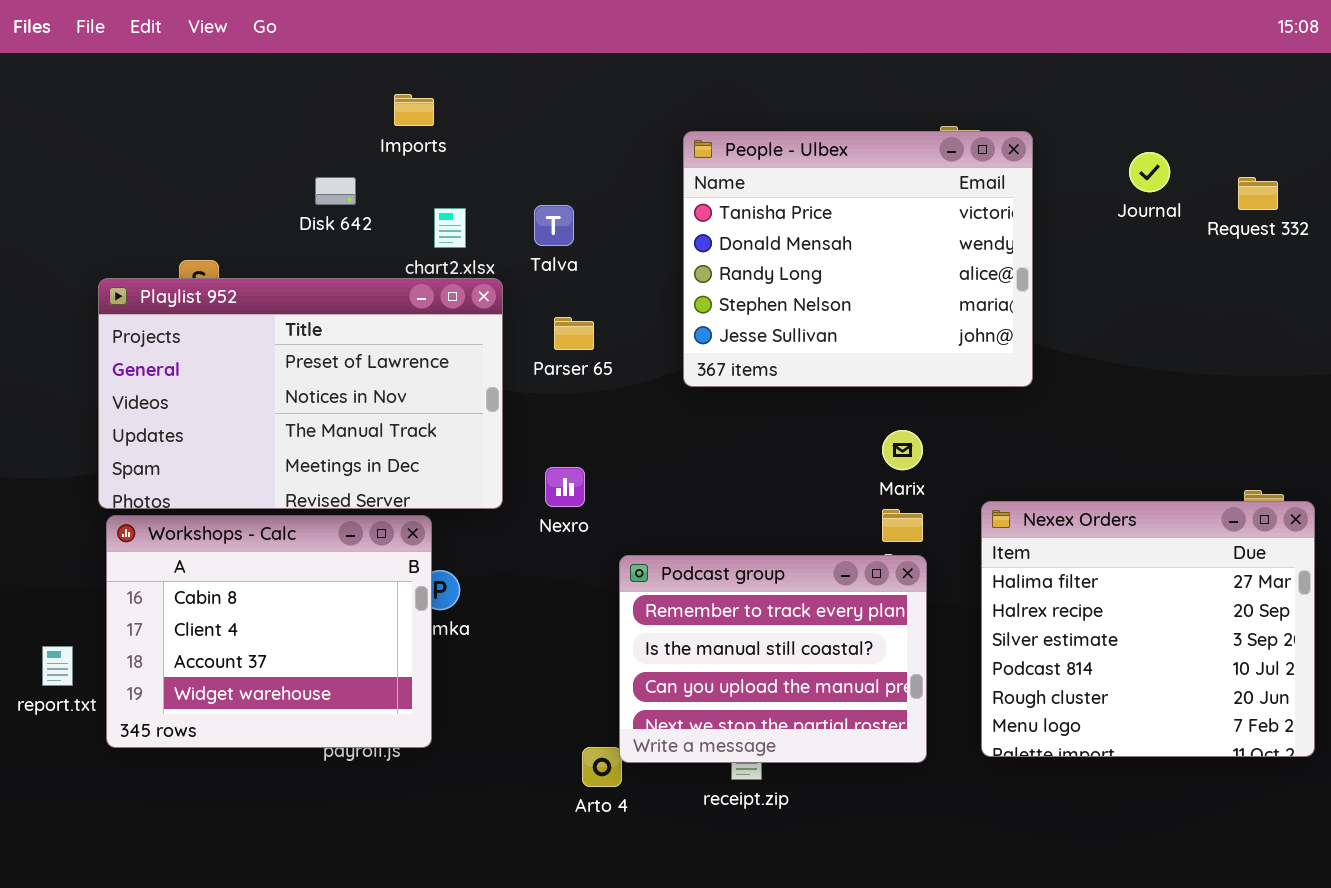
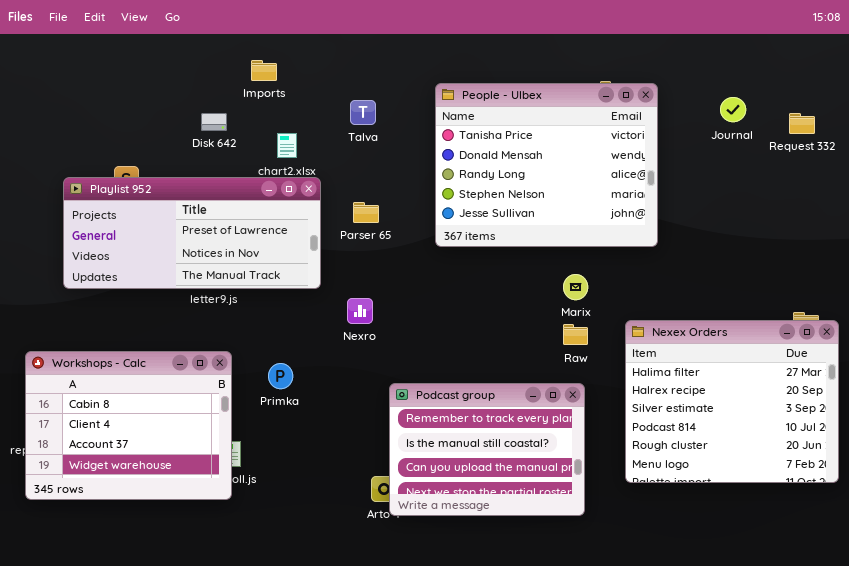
Talva: [534,205,574,246] -> [350,100,376,125], moved
Playlist 952: [98,278,503,509] -> [63,177,321,289], resized
Workshops - Calc: [106,515,432,748] -> [25,351,232,500], moved
Podcast group: [619,555,927,763] -> [389,383,585,516], moved

